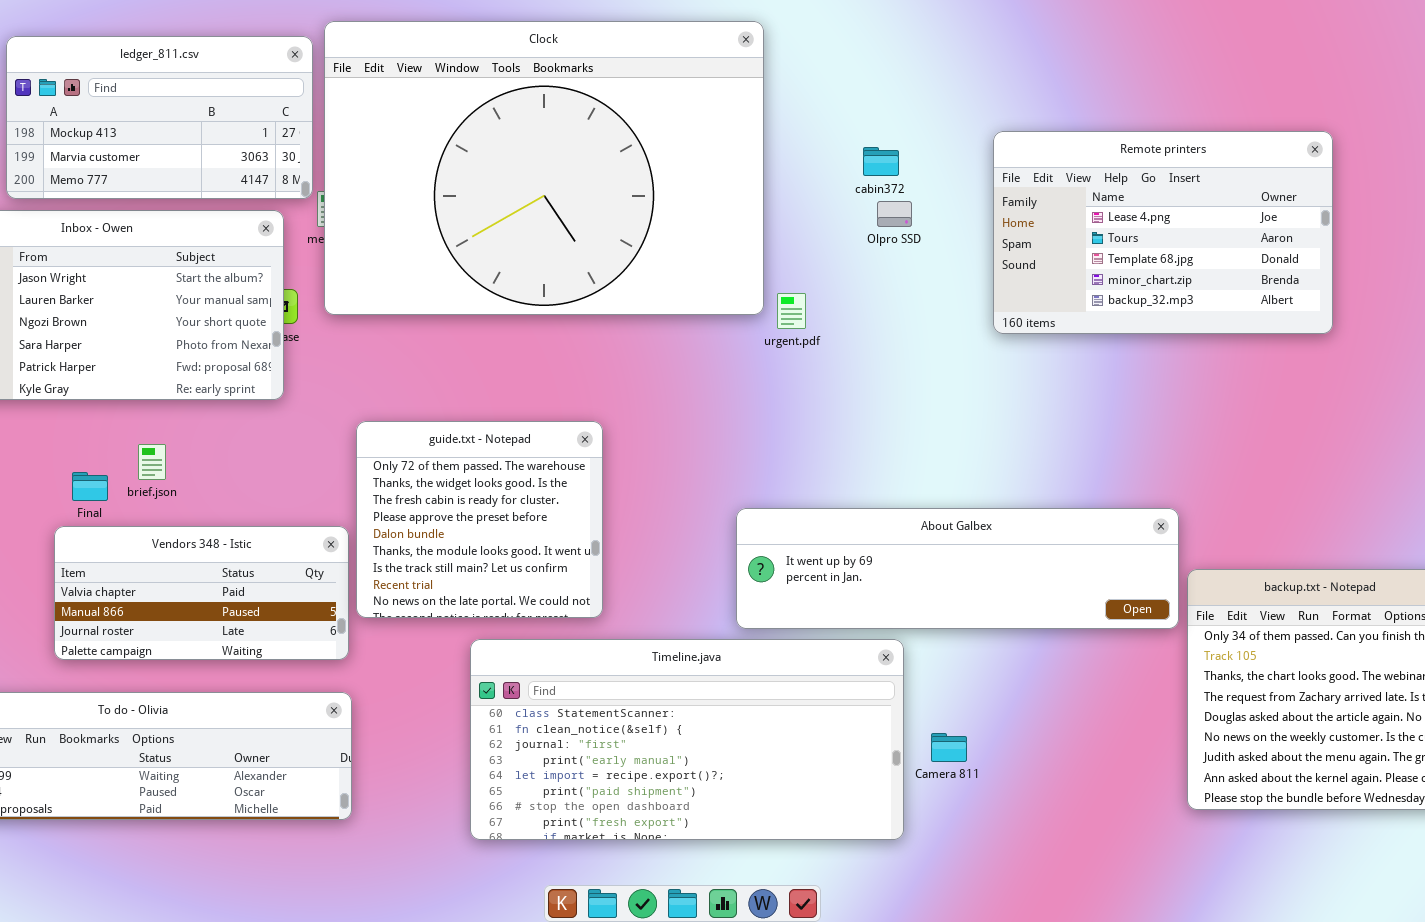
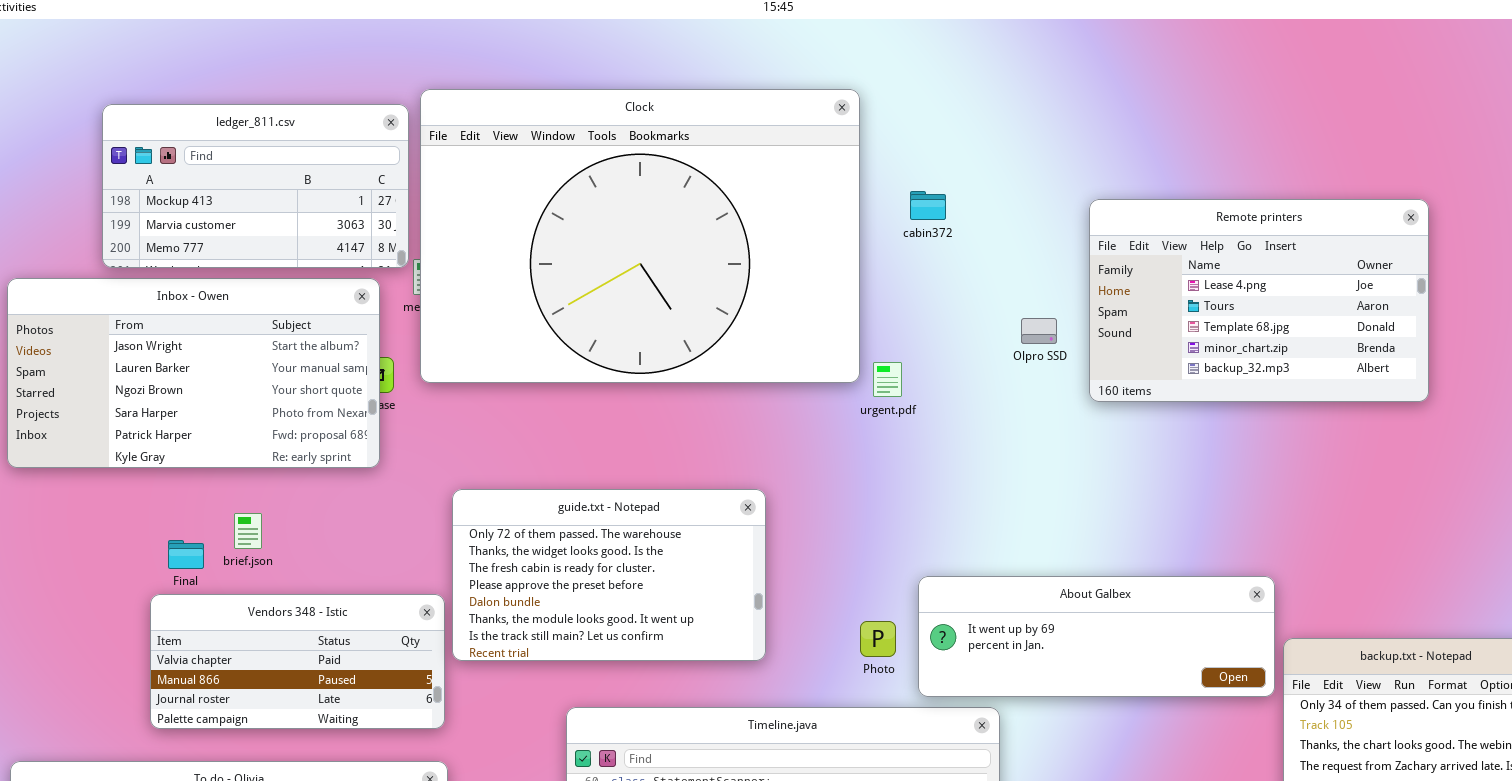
cabin372: [863,147,899,176] -> [910,191,946,220], moved
Olpro SSD: [877,201,912,227] -> [1021,318,1057,344], moved
guide.txt - Notepad: [356,421,603,618] -> [452,489,766,661], resized
About Galbex: [736,508,1179,629] -> [918,576,1275,697], resized

